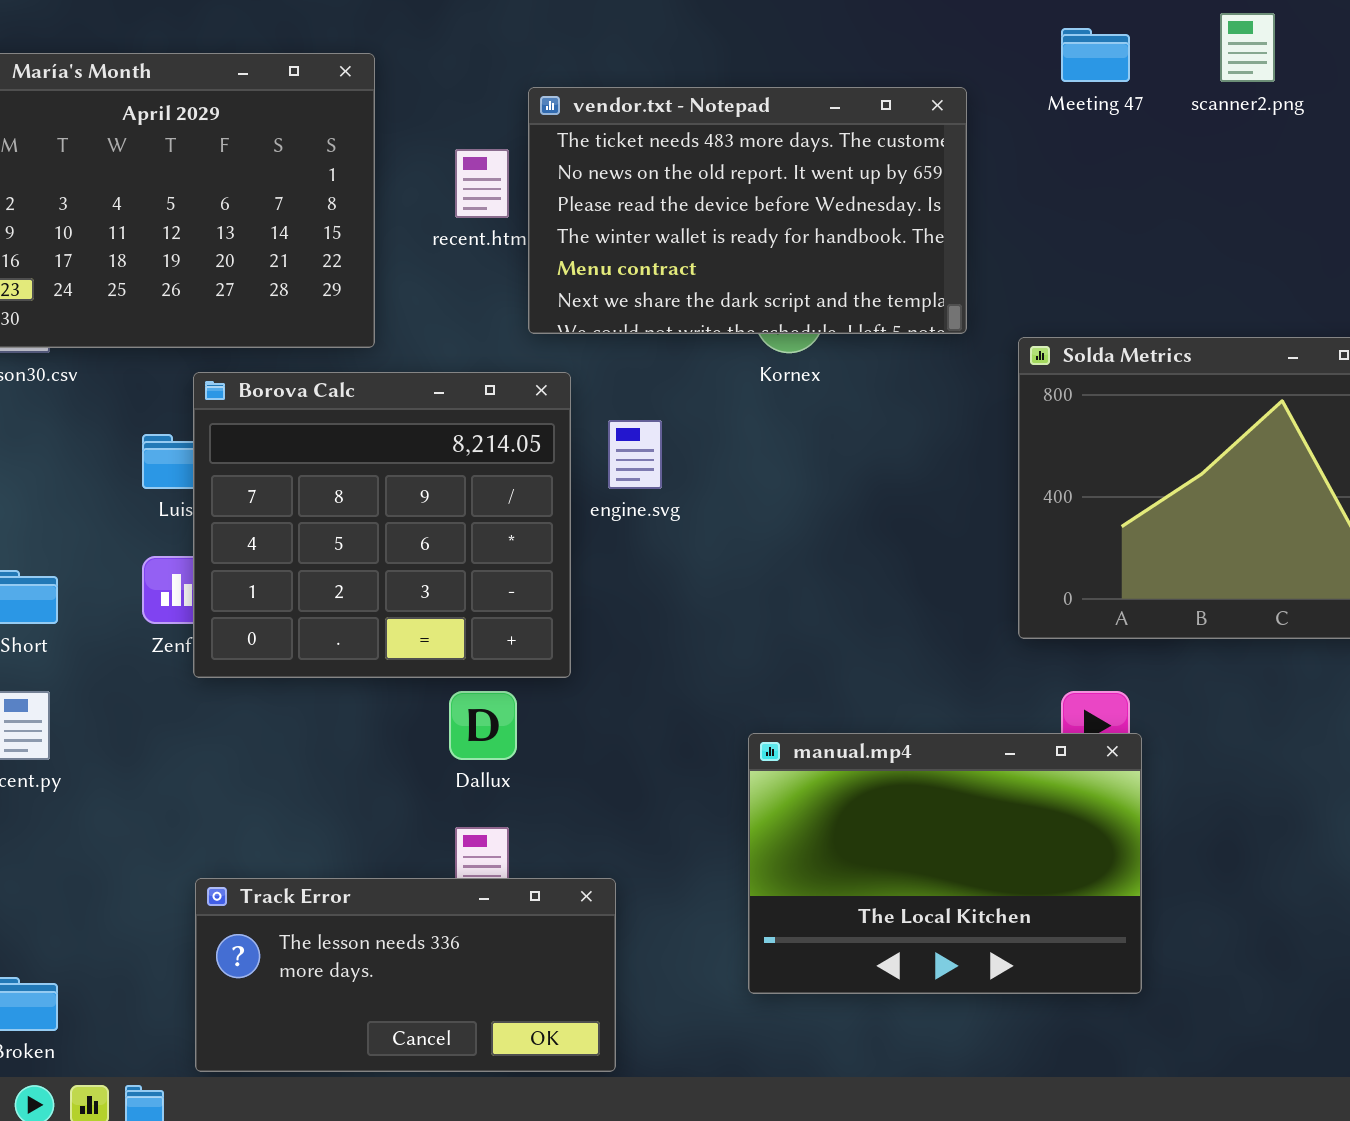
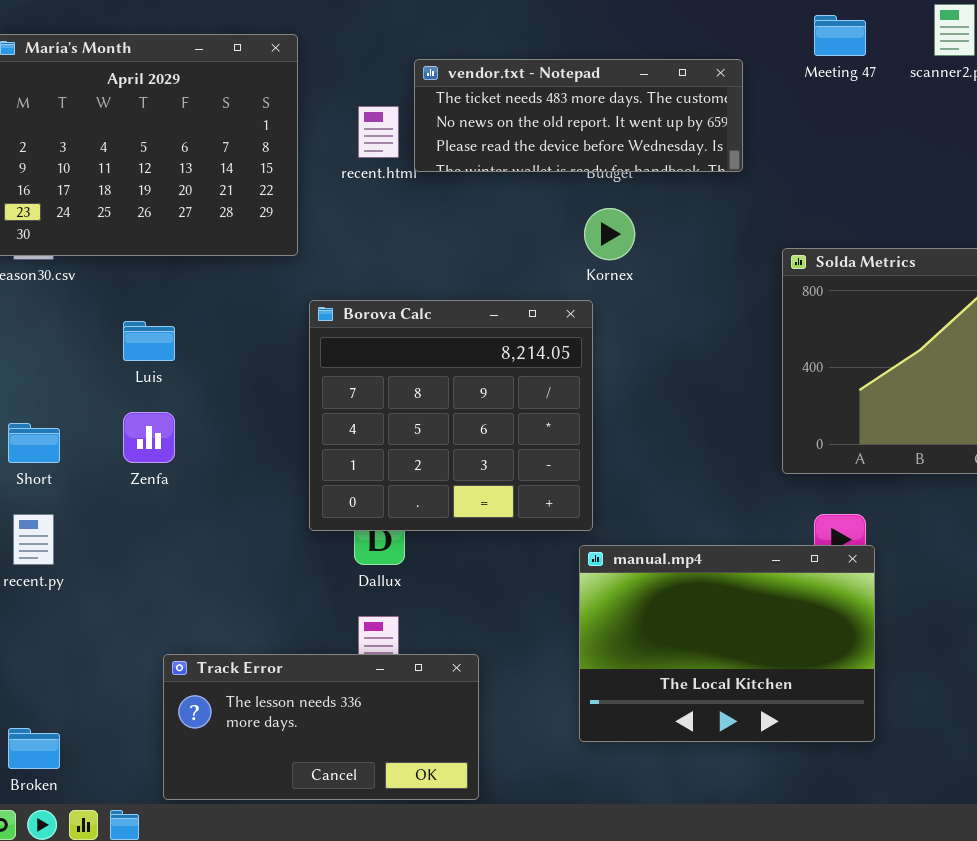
vendor.txt - Notepad: [528,87,967,334] -> [414,59,743,172], resized
Borova Calc: [193,372,571,678] -> [309,300,593,531], moved

